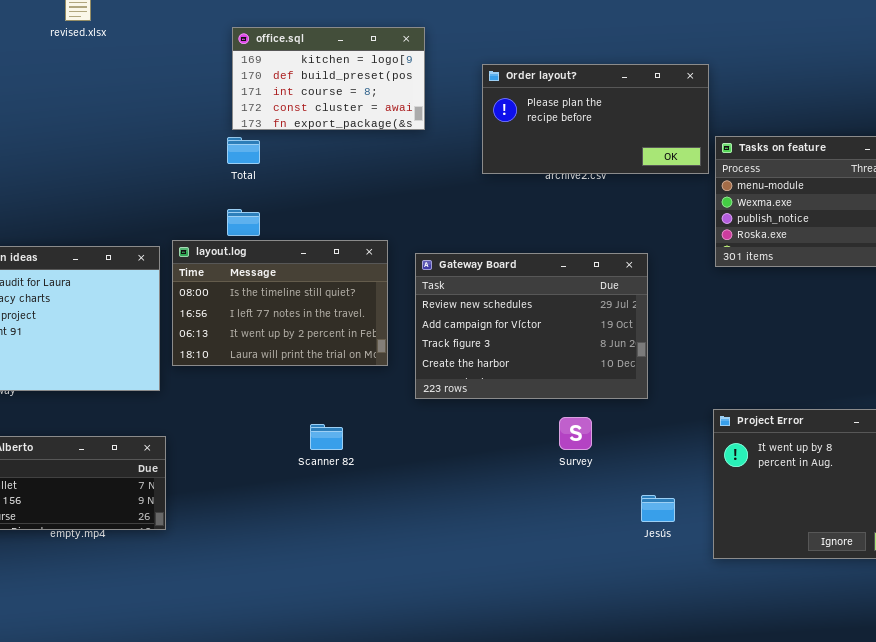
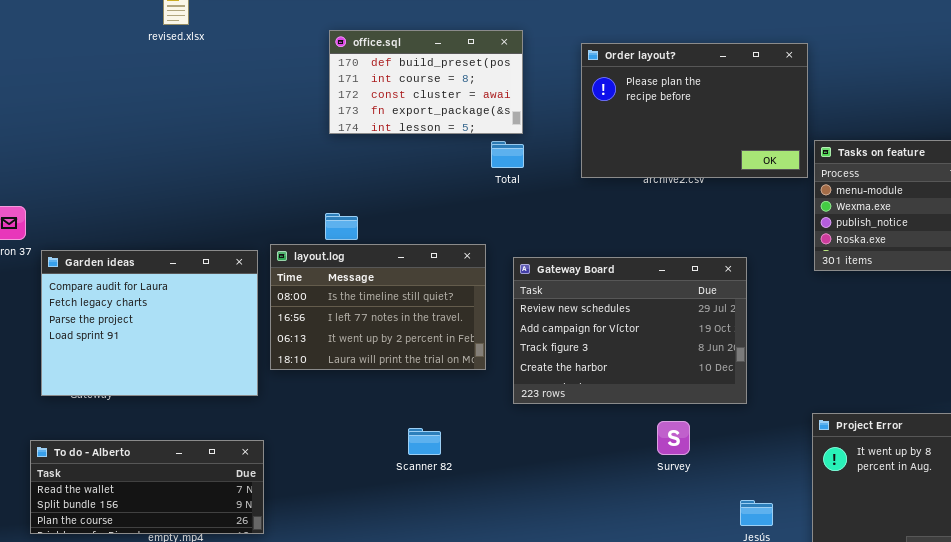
office.sql: [232,27,425,130] -> [329,30,523,134], scrolled down 1 row
Order layout?: [482,64,709,174] -> [581,43,808,178], resized
Total: [227,137,260,164] -> [491,141,524,168], moved

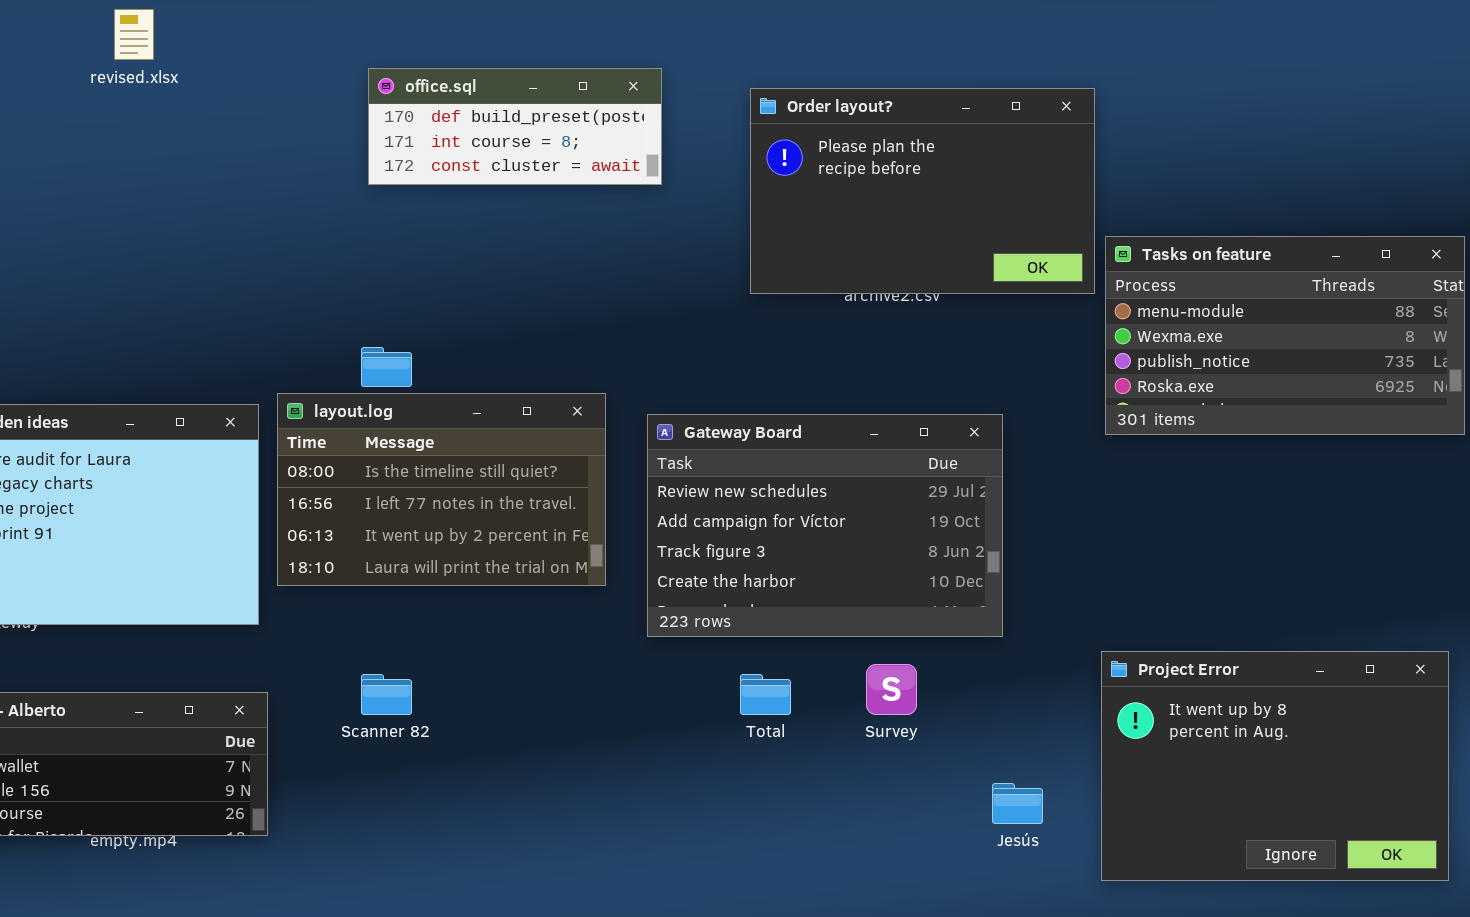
office.sql: [329,30,523,134] -> [368,68,662,185], resized
Total: [491,141,524,168] -> [740,674,791,715], moved
Scanner 82: [408,428,441,455] -> [361,674,412,715], moved

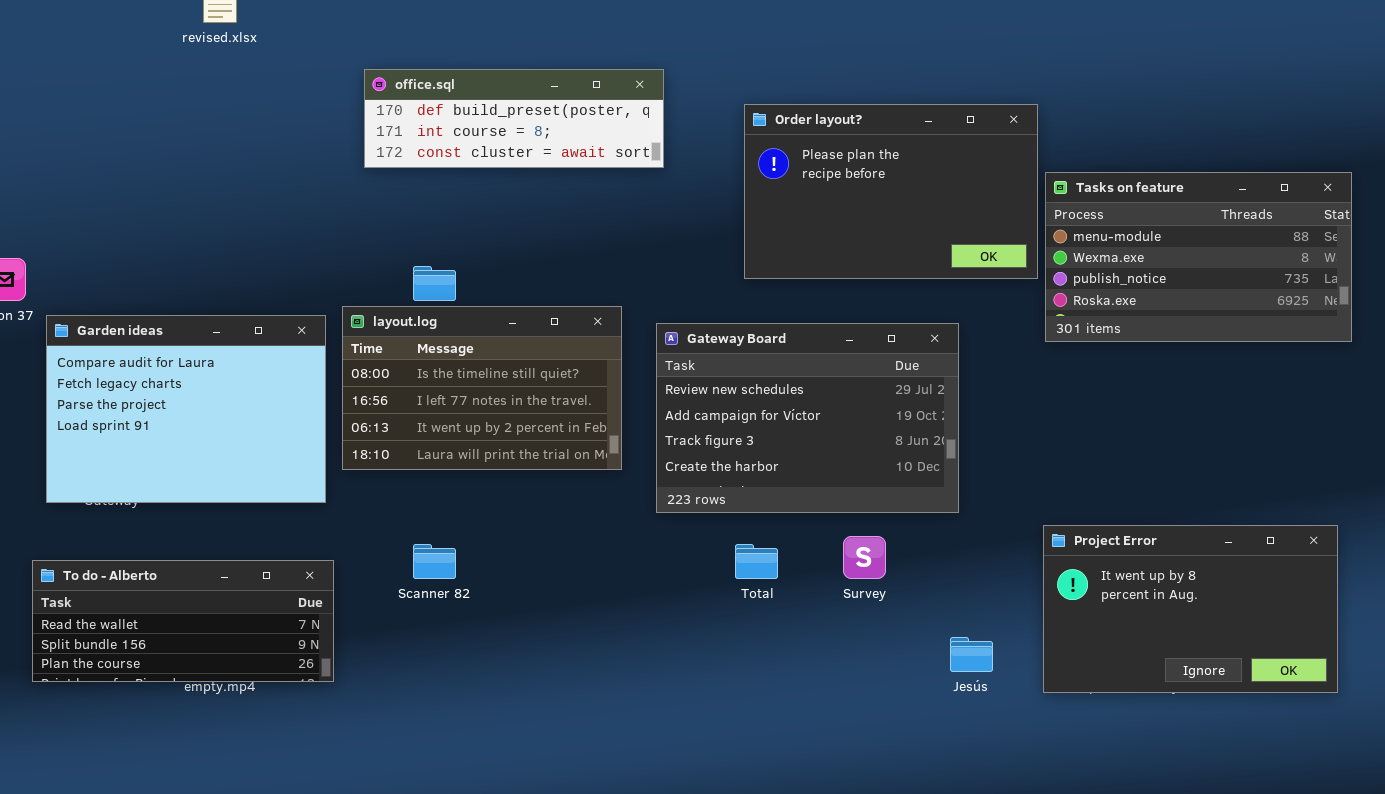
office.sql: [368,68,662,185] -> [364,69,664,168], moved, resized
Order layout?: [750,88,1095,294] -> [744,104,1038,279], moved
Project Error: [1101,651,1449,881] -> [1043,525,1338,693], resized

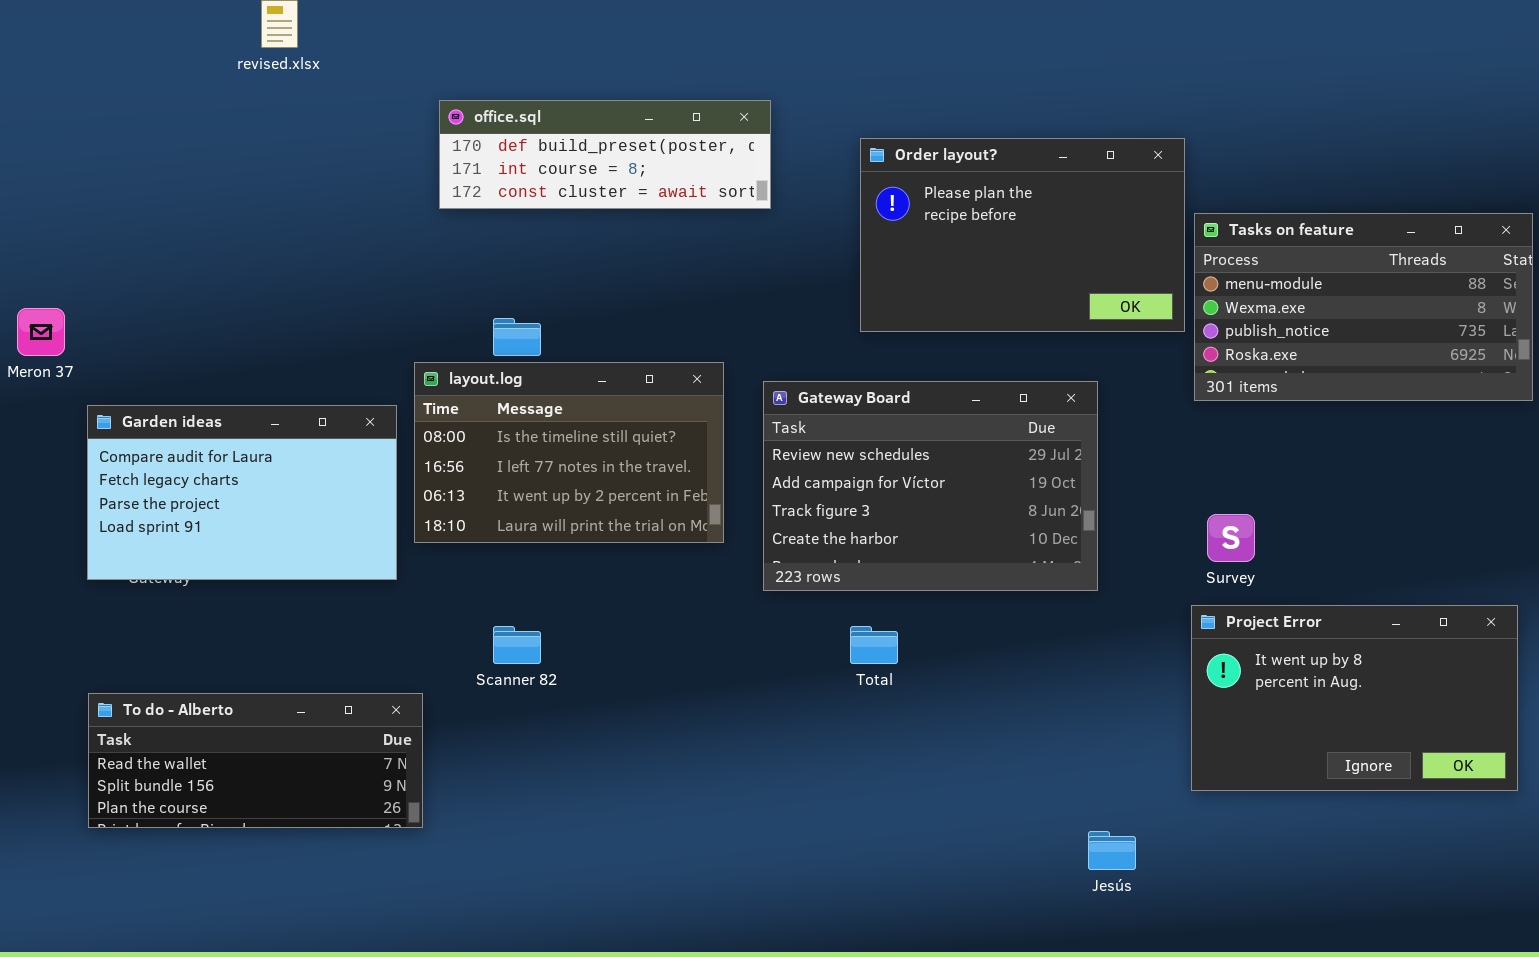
Garden ideas: [46,315,326,503] -> [87,405,397,580], resized
Survey: [843,536,886,579] -> [1207,514,1255,562], moved
To do - Alberto: [32,560,334,682] -> [88,693,423,828], moved
Jesús: [950,637,993,672] -> [1088,831,1136,870], moved

